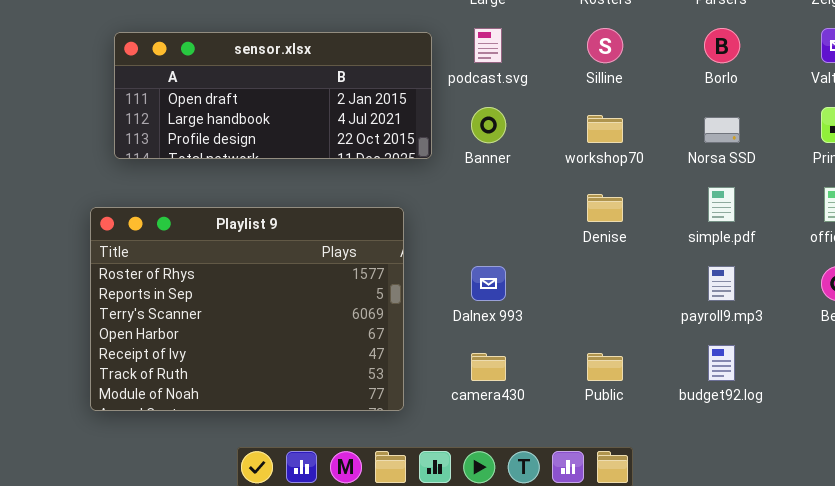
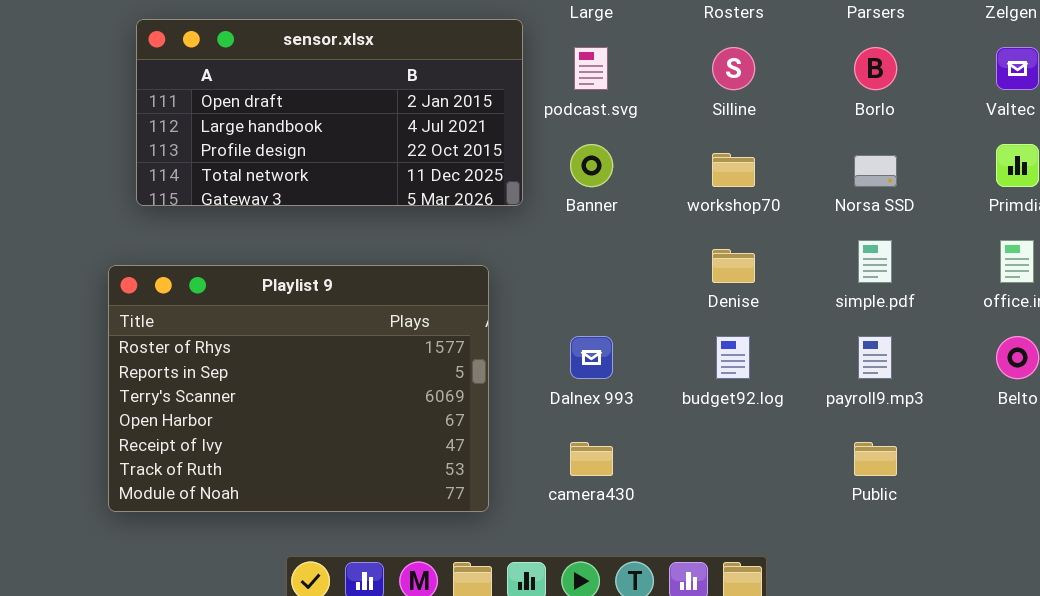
sensor.xlsx: [114,32,432,159] -> [136,19,523,206], resized
budget92.log: [708,345,735,381] -> [716,336,750,379], moved
Public: [587,353,623,381] -> [854,442,897,476], moved

